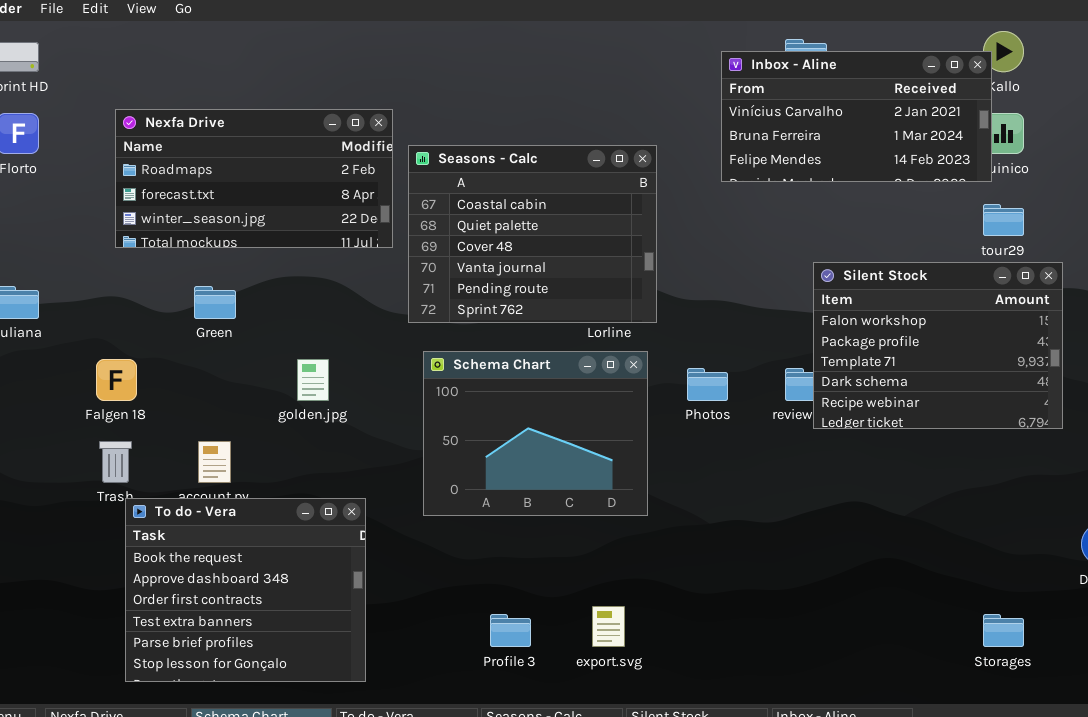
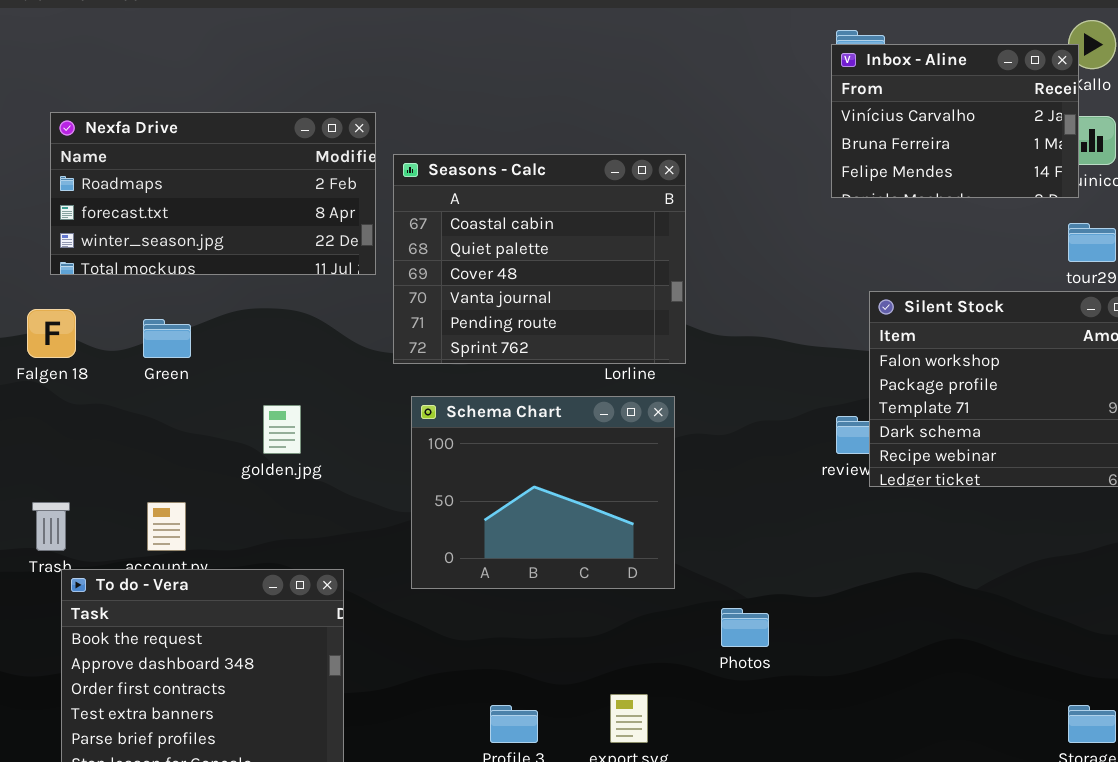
Inbox - Aline: [721,51,992,182] -> [831,44,1079,198], resized
Falgen 18: [96,359,137,401] -> [27,309,76,358], moved
Photos: [687,368,728,401] -> [721,608,769,647], moved

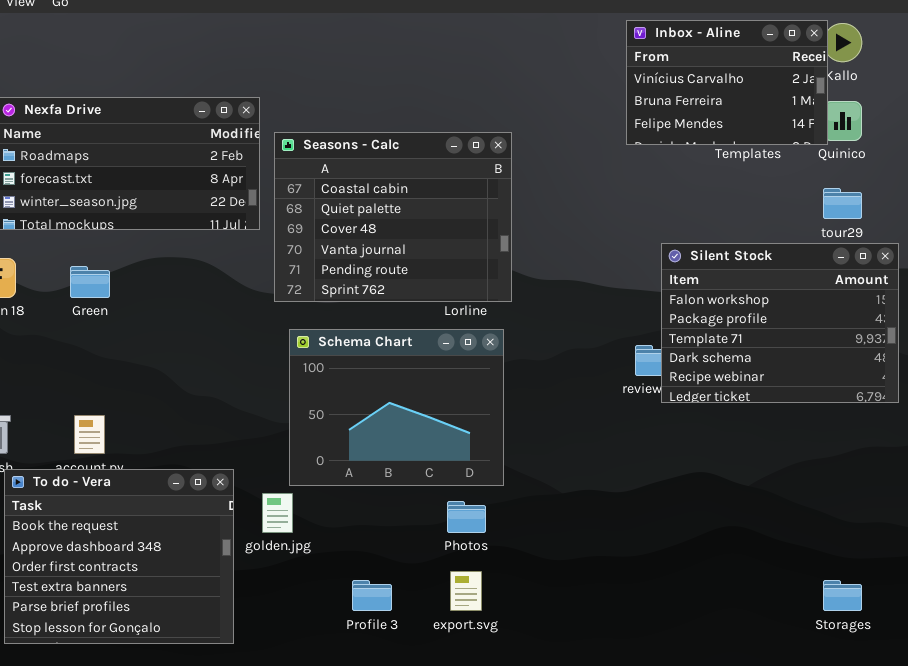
Inbox - Aline: [831,44,1079,198] -> [626,20,828,145], moved
golden.jpg: [263,405,301,454] -> [262,493,293,533], moved
Photos: [721,608,769,647] -> [447,501,486,533], moved

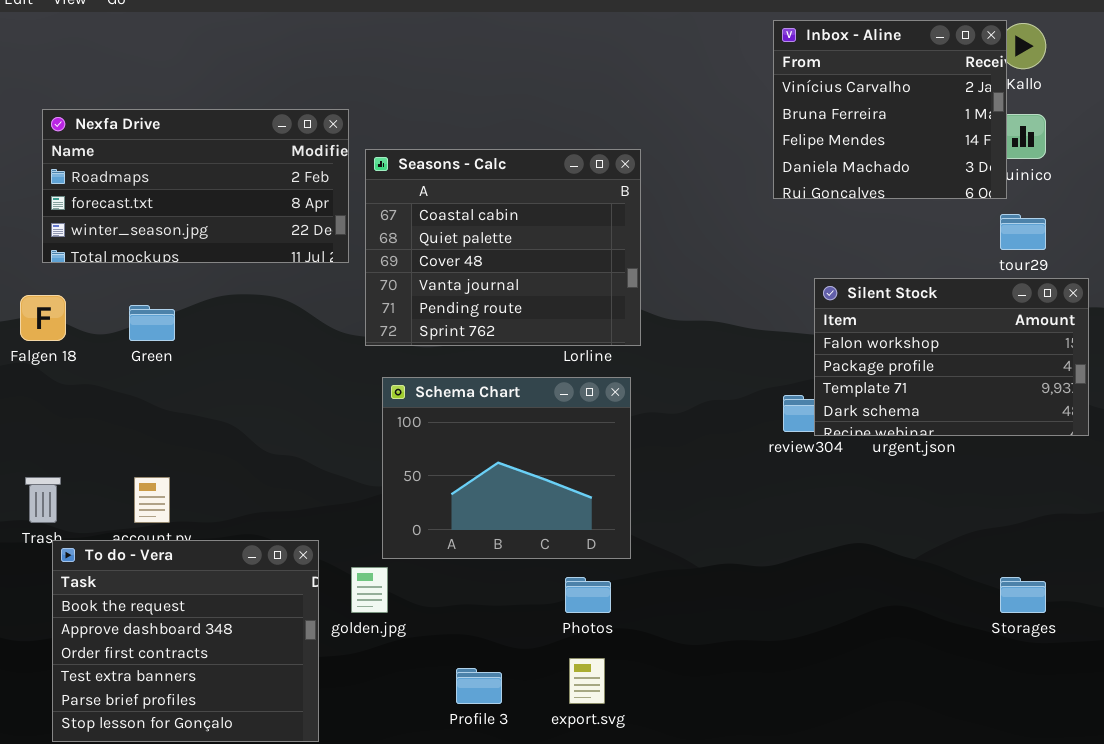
Inbox - Aline: [626,20,828,145] -> [773,20,1007,199], resized
Silent Stock: [661,243,899,403] -> [814,278,1089,436], resized
Storages: [823,580,862,611] -> [1000,577,1046,613], moved

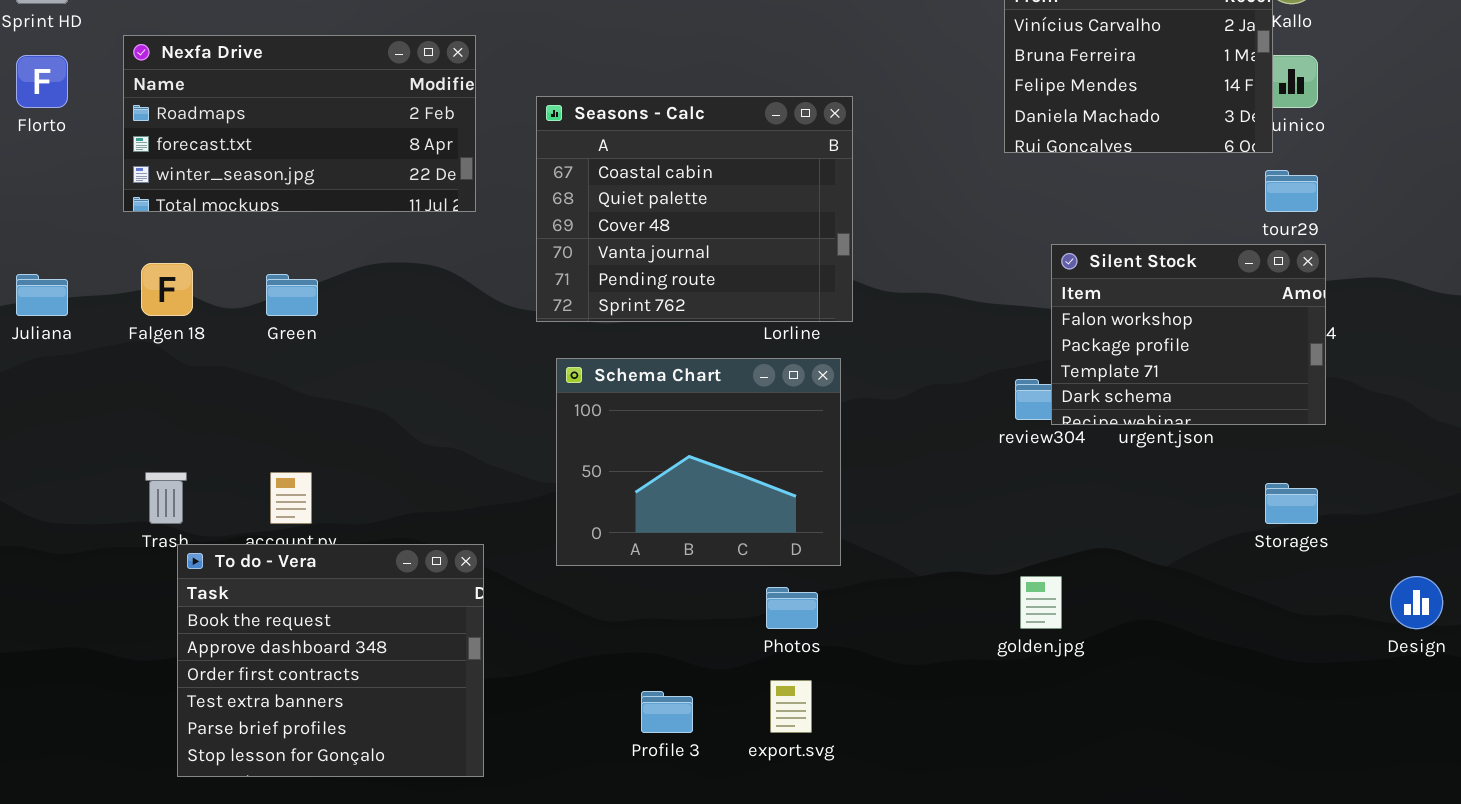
Nexfa Drive: [42,109,349,263] -> [123,35,476,212], moved
Silent Stock: [814,278,1089,436] -> [1051,244,1326,425], resized
golden.jpg: [351,567,388,613] -> [1020,576,1062,629], moved
Storages: [1000,577,1046,613] -> [1265,483,1318,524], moved

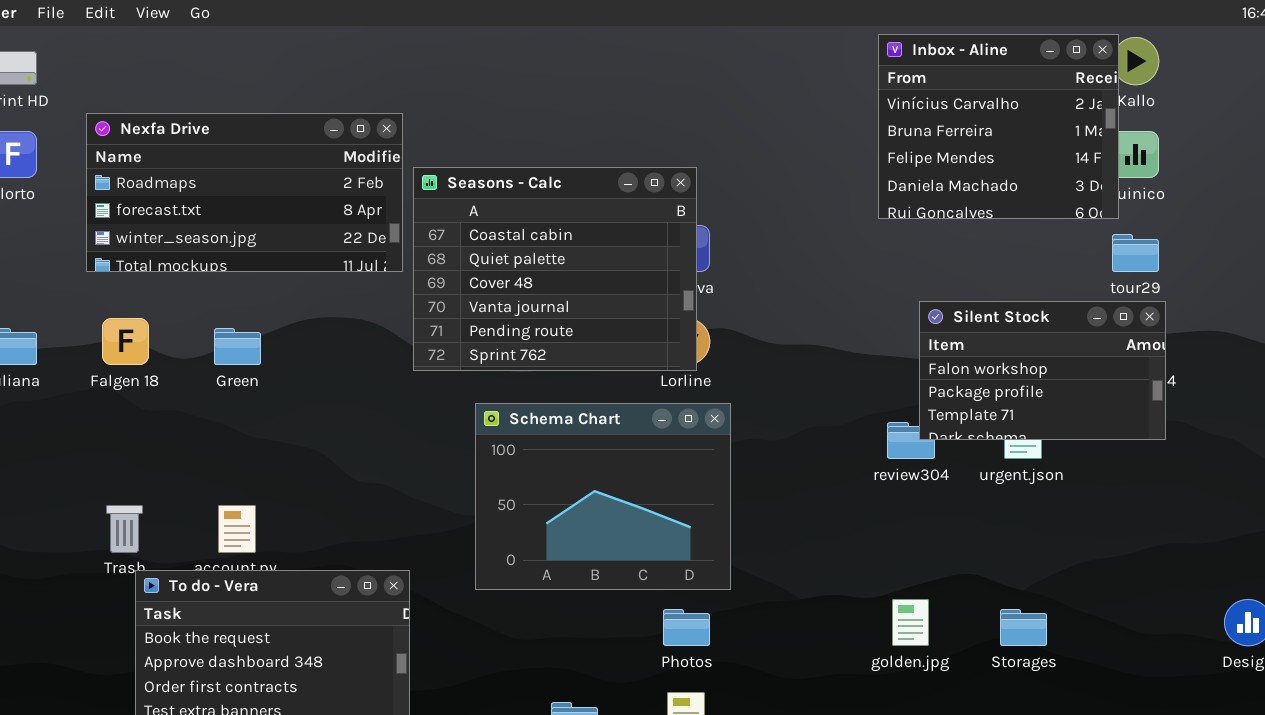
Seasons - Calc: [536,96,853,322] -> [413,167,697,371], moved
Silent Stock: [1051,244,1326,425] -> [919,301,1166,440], resized
Storages: [1265,483,1318,524] -> [1000,609,1047,646], moved

